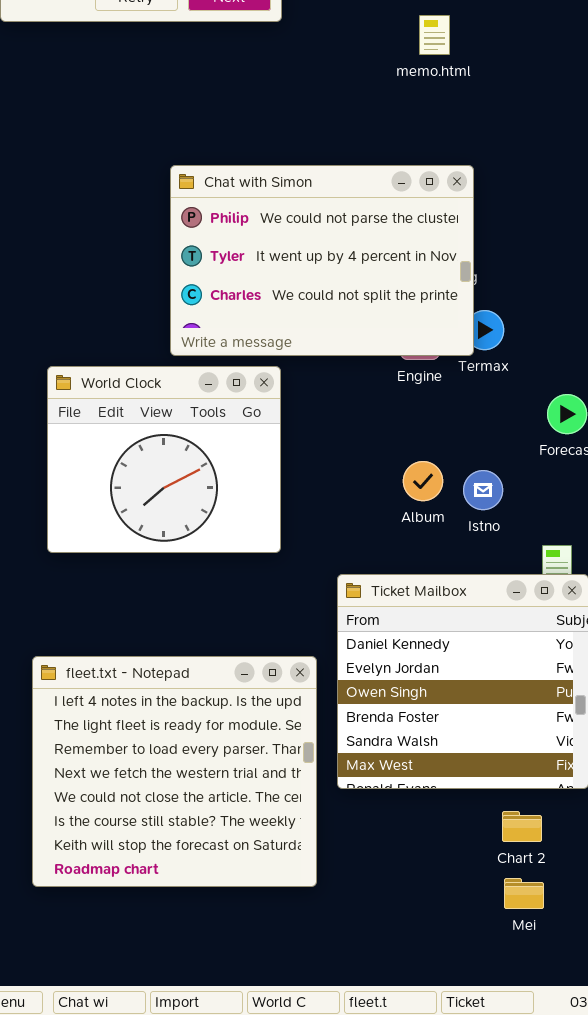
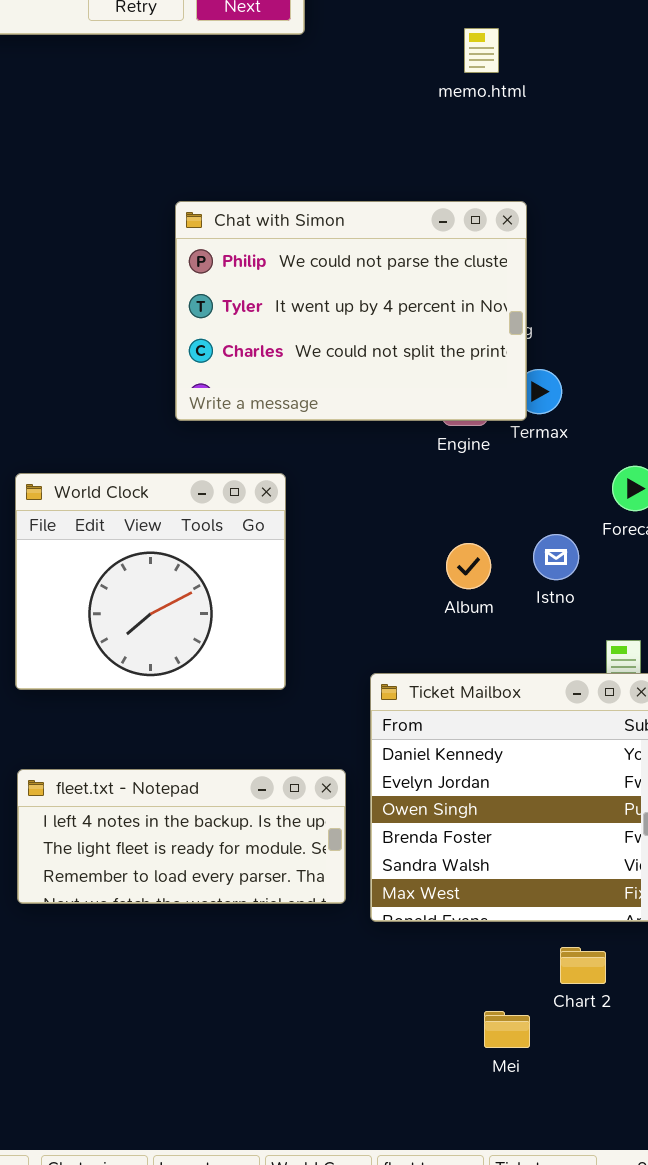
World Clock: [47,366,281,553] -> [15,473,286,690], moved
Istno: [463,470,503,510] -> [533,534,579,580], moved
fleet.txt - Notepad: [32,656,317,887] -> [17,769,346,904], resized
Mei: [504,878,544,909] -> [484,1011,530,1048], moved

